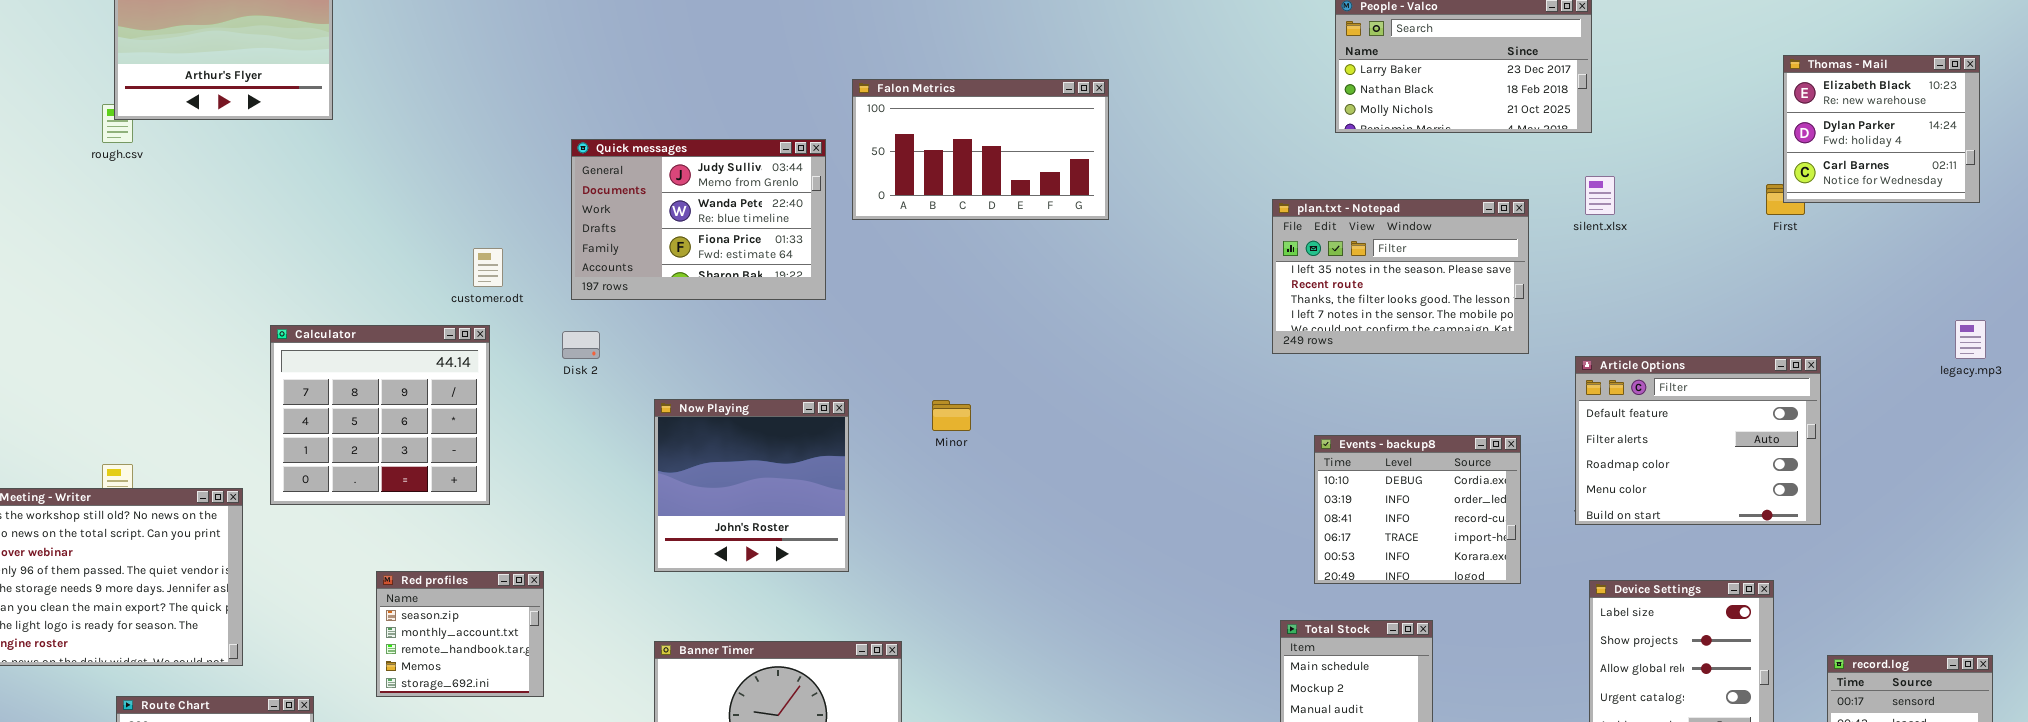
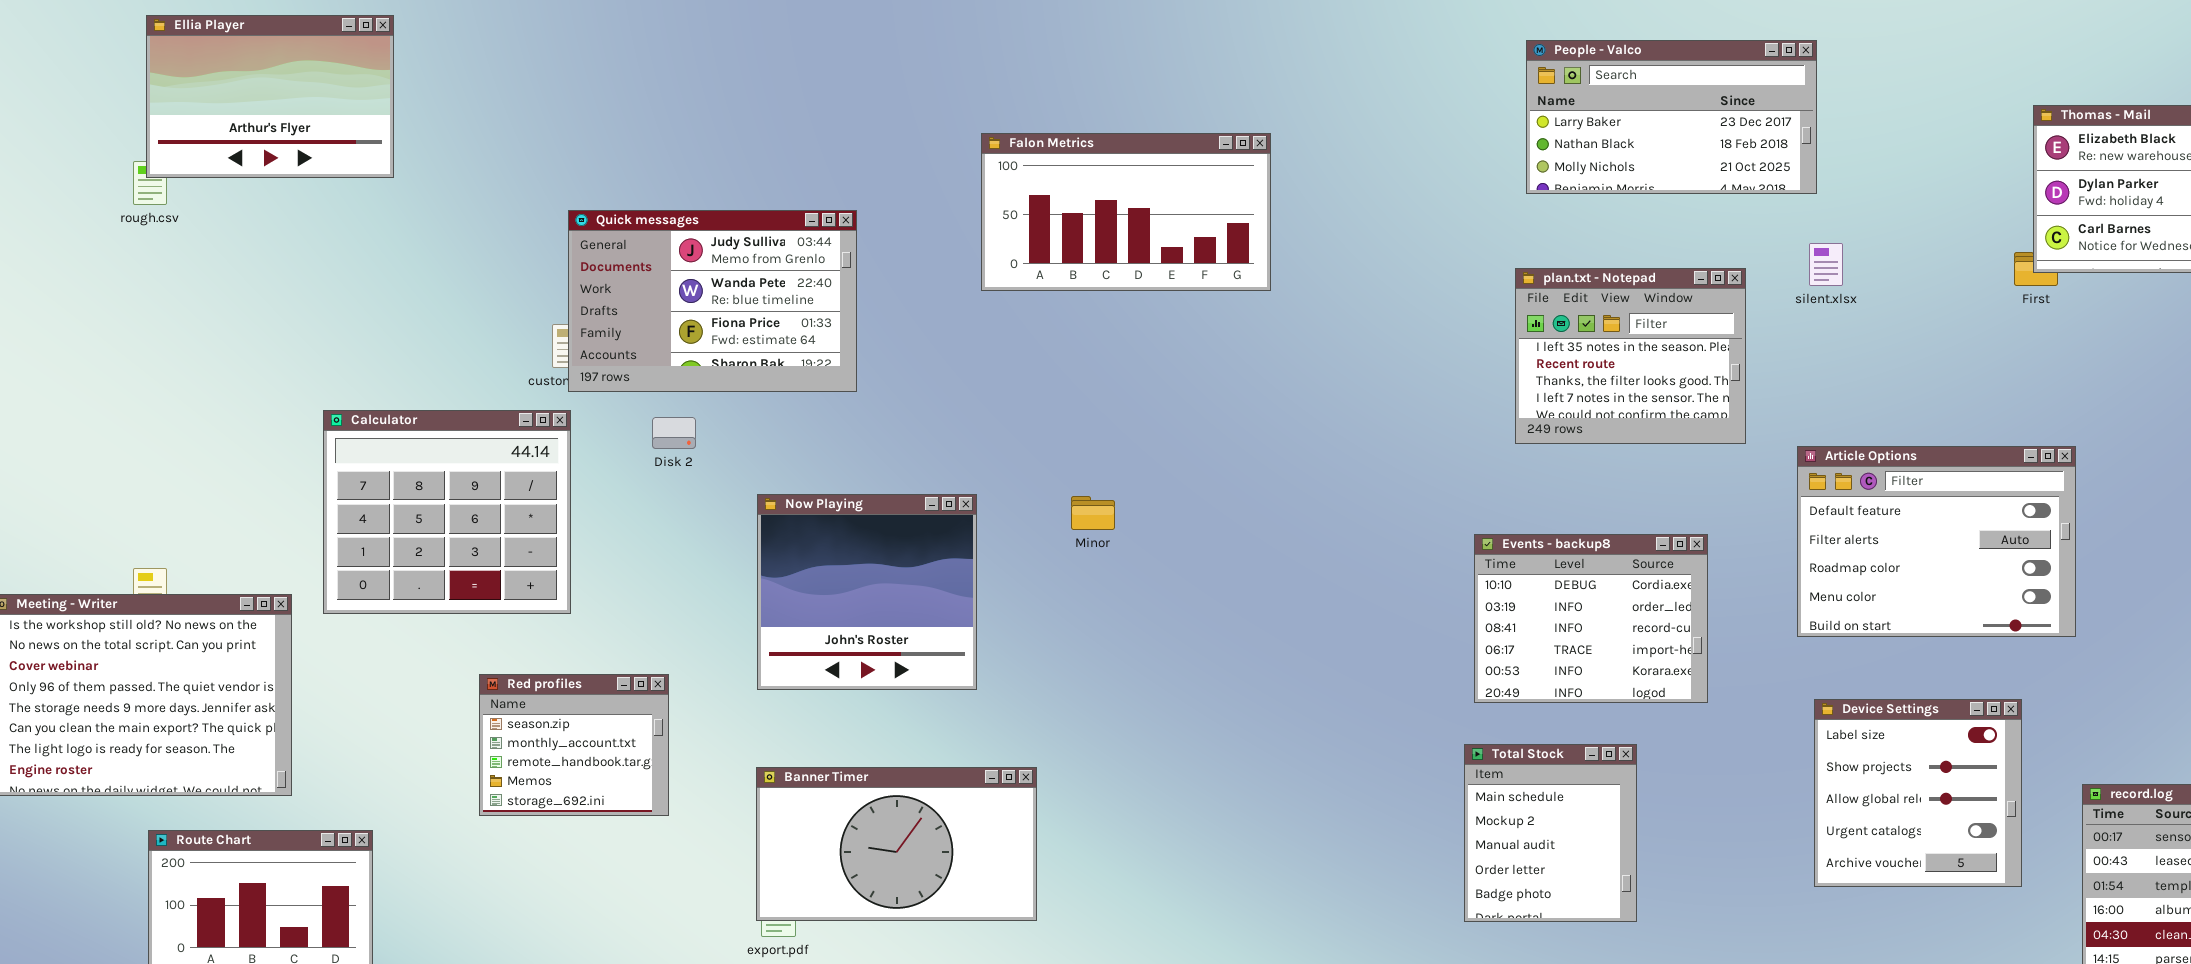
Quick messages: [571,139,826,300] -> [568,210,857,392], moved
plan.txt - Notepad: [1272,199,1529,354] -> [1515,268,1746,444], resized
Events - backup8: [1314,435,1521,584] -> [1474,534,1708,703], moved
Red profiles: [376,571,544,697] -> [479,674,669,816], moved

